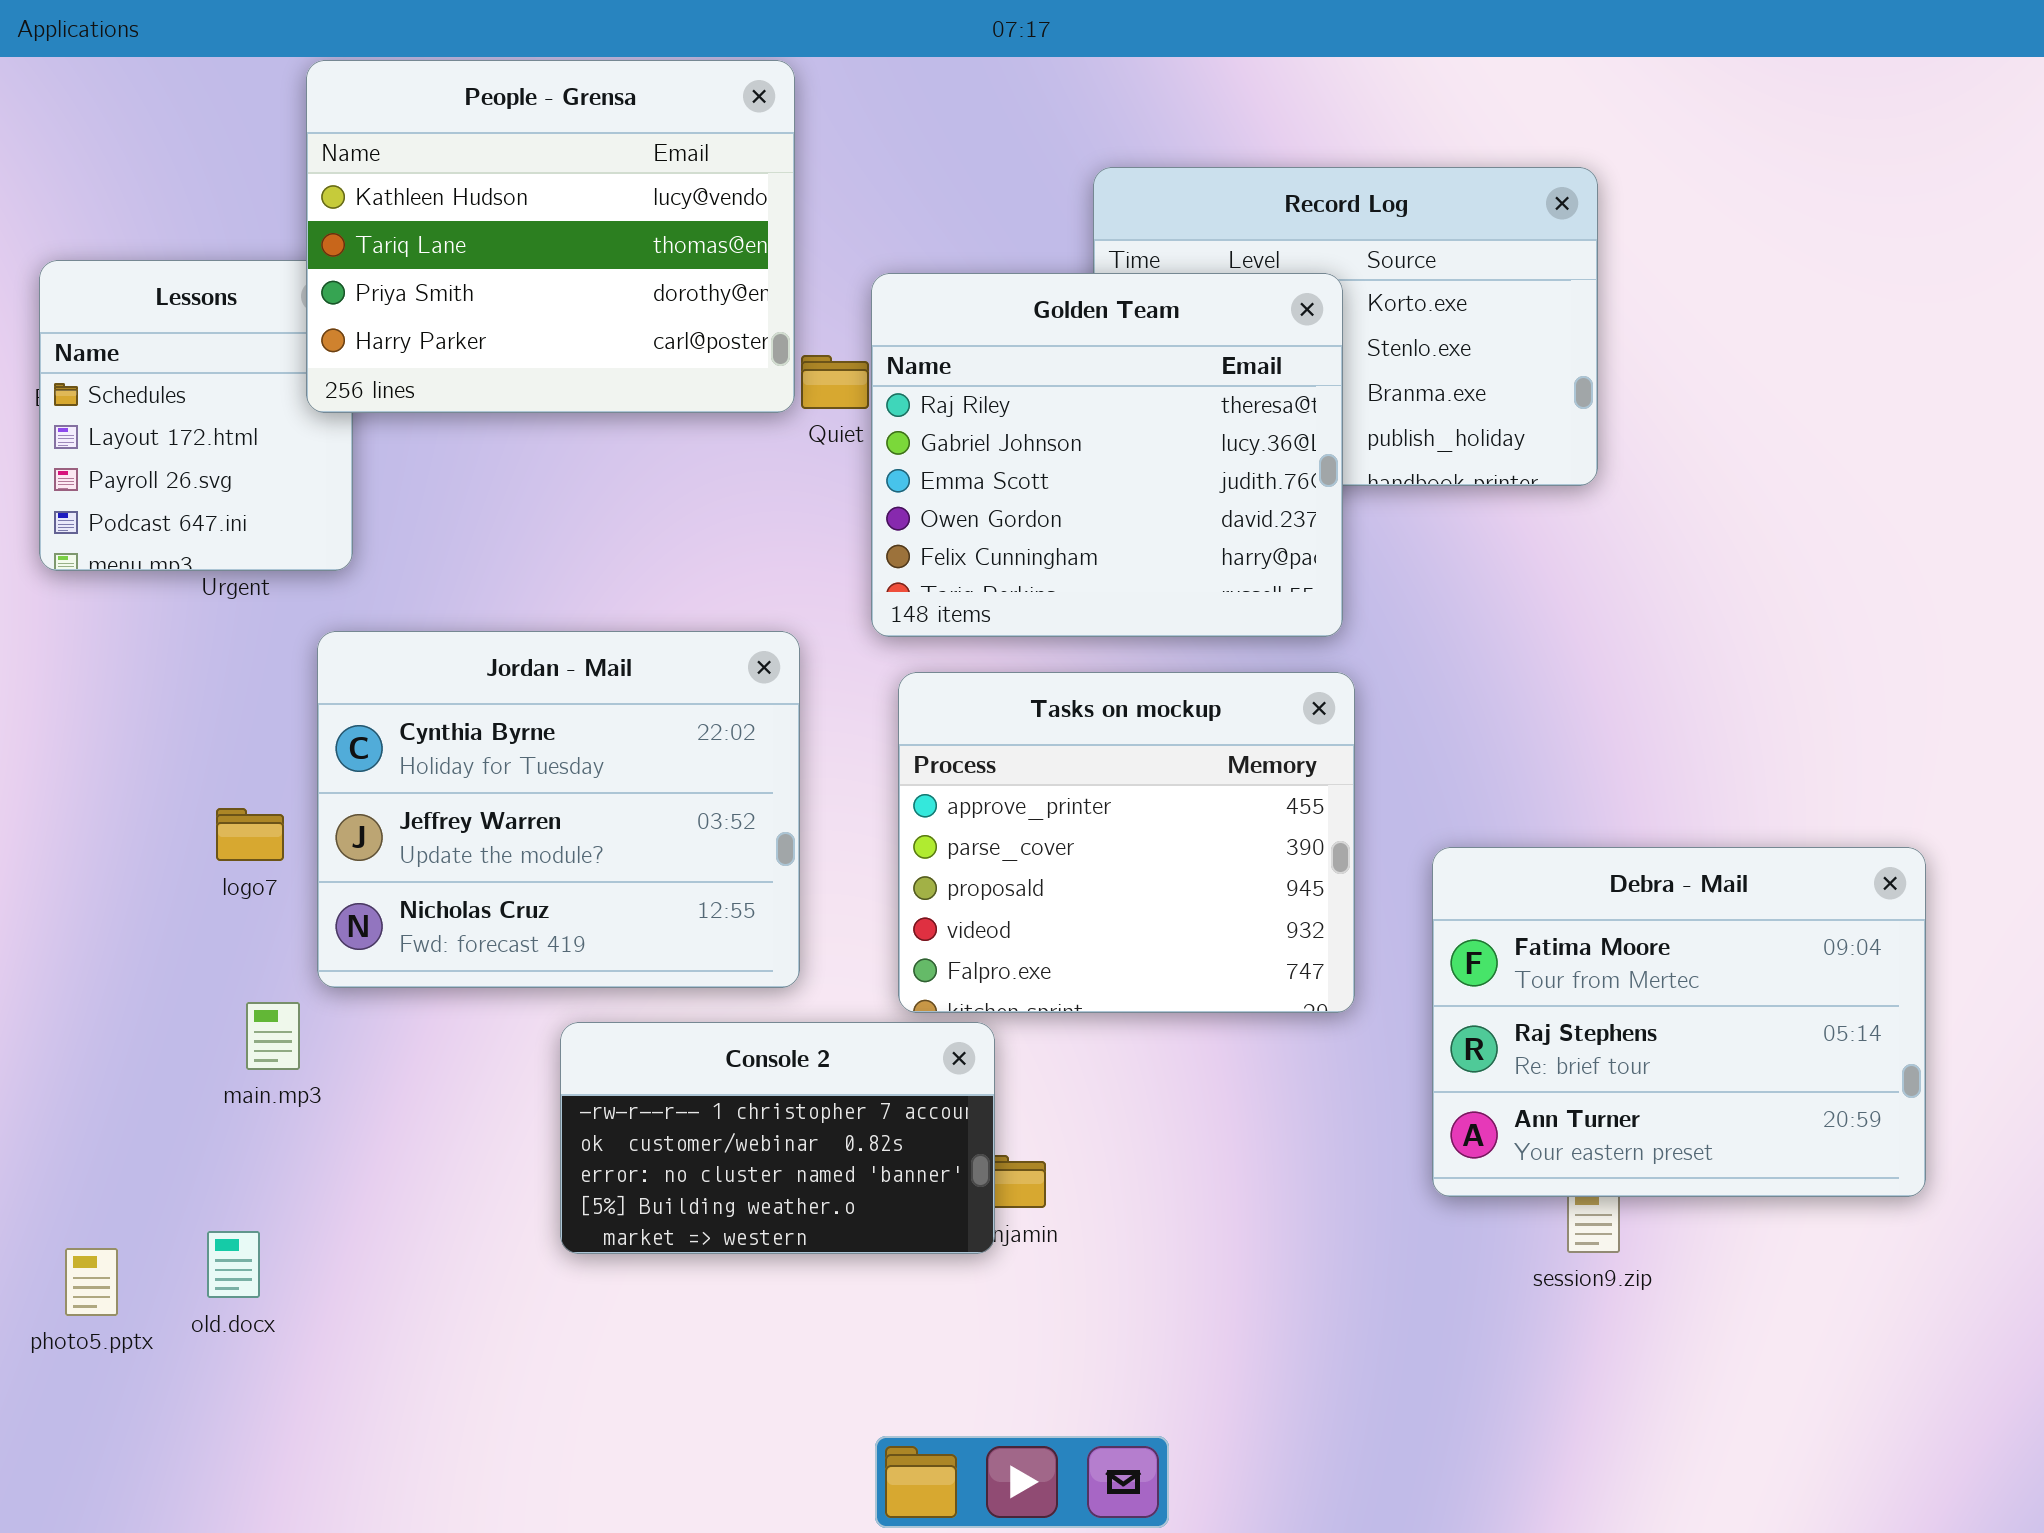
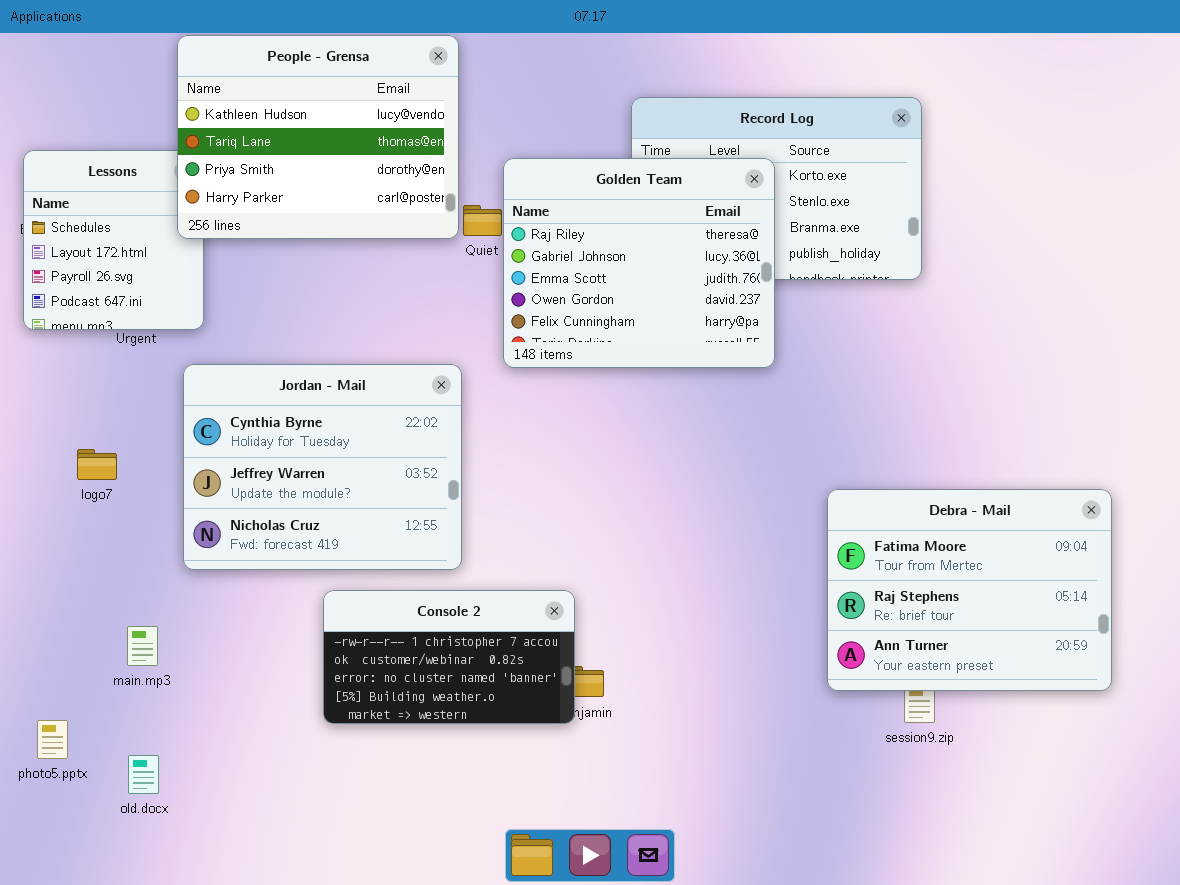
Tasks on mockup: [898,672,1355,1013] -> none, closed
logo7: [216,808,284,861] -> [77,449,117,480], moved
main.mp3: [246,1002,300,1070] -> [127,626,158,666], moved
old.docx: [207,1231,260,1298] -> [128,755,159,794], moved

